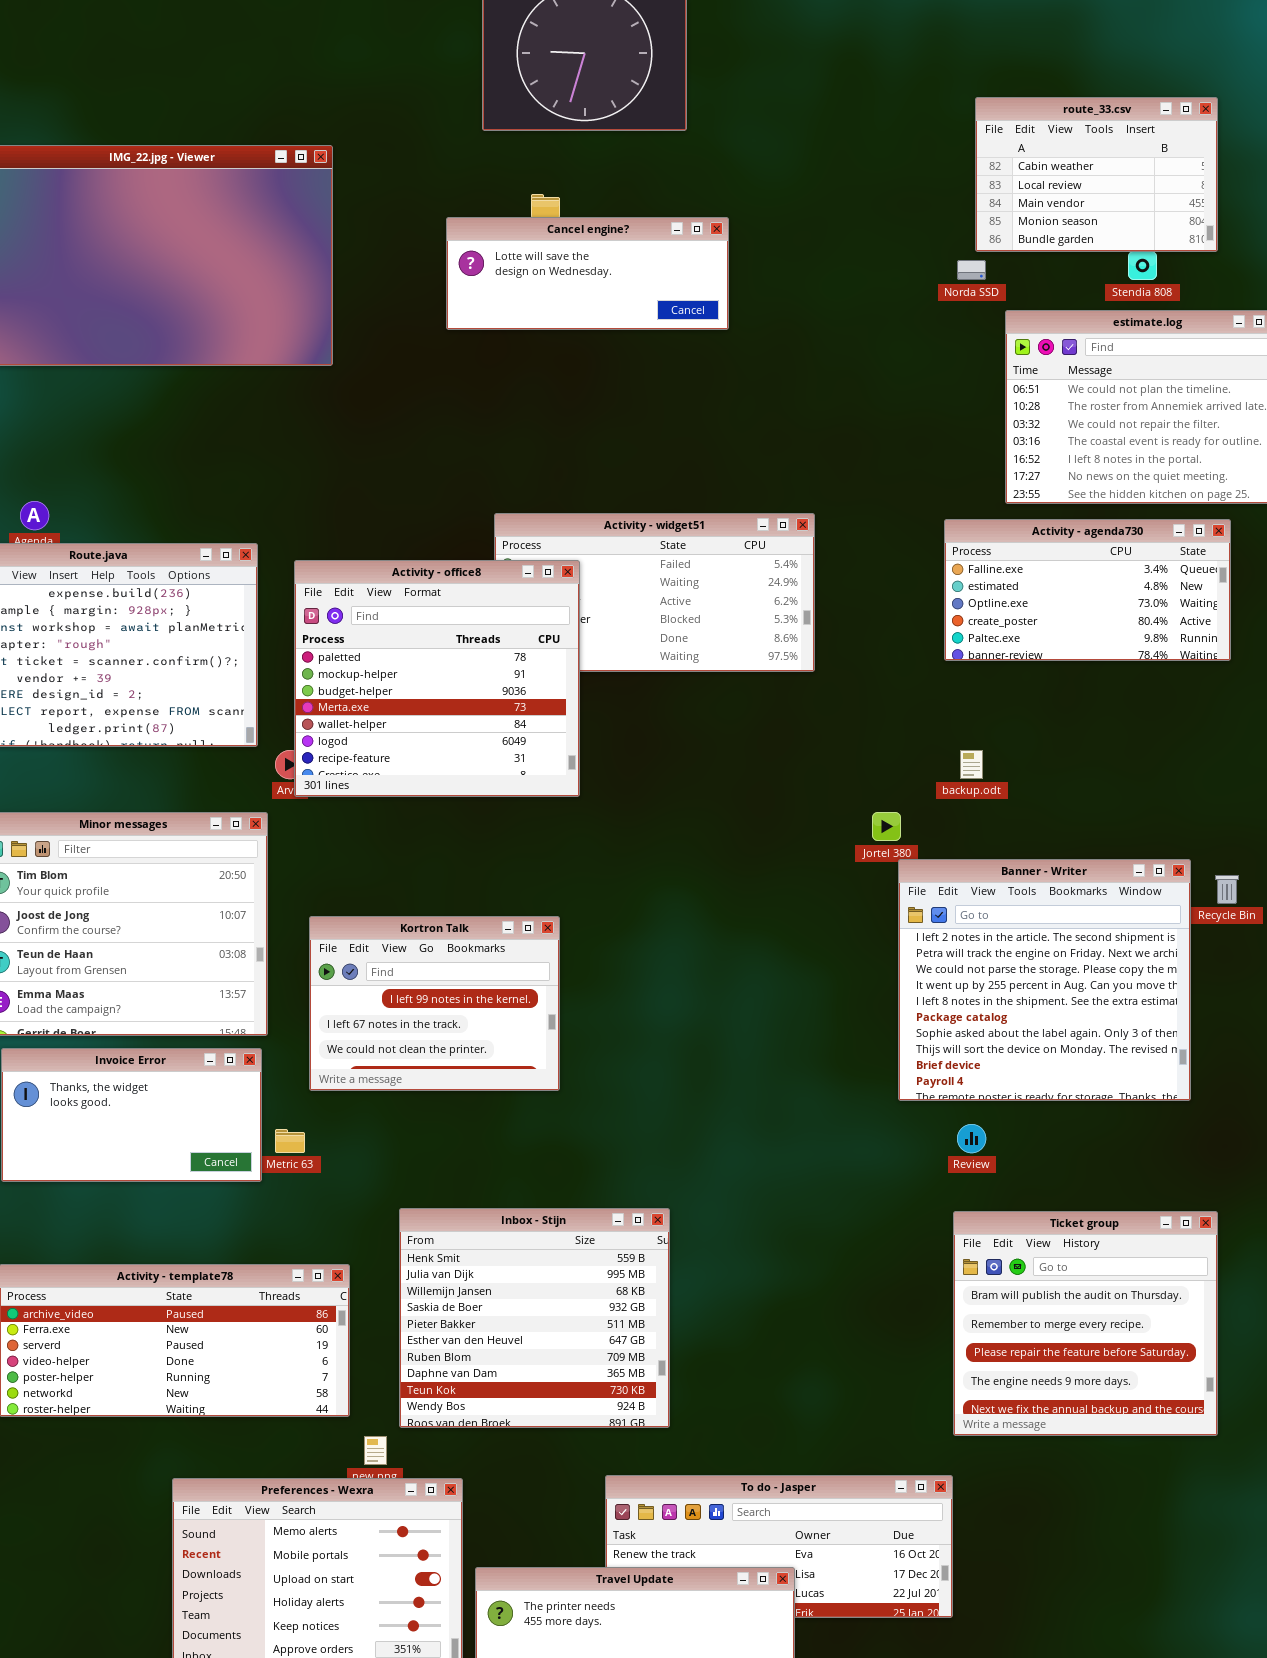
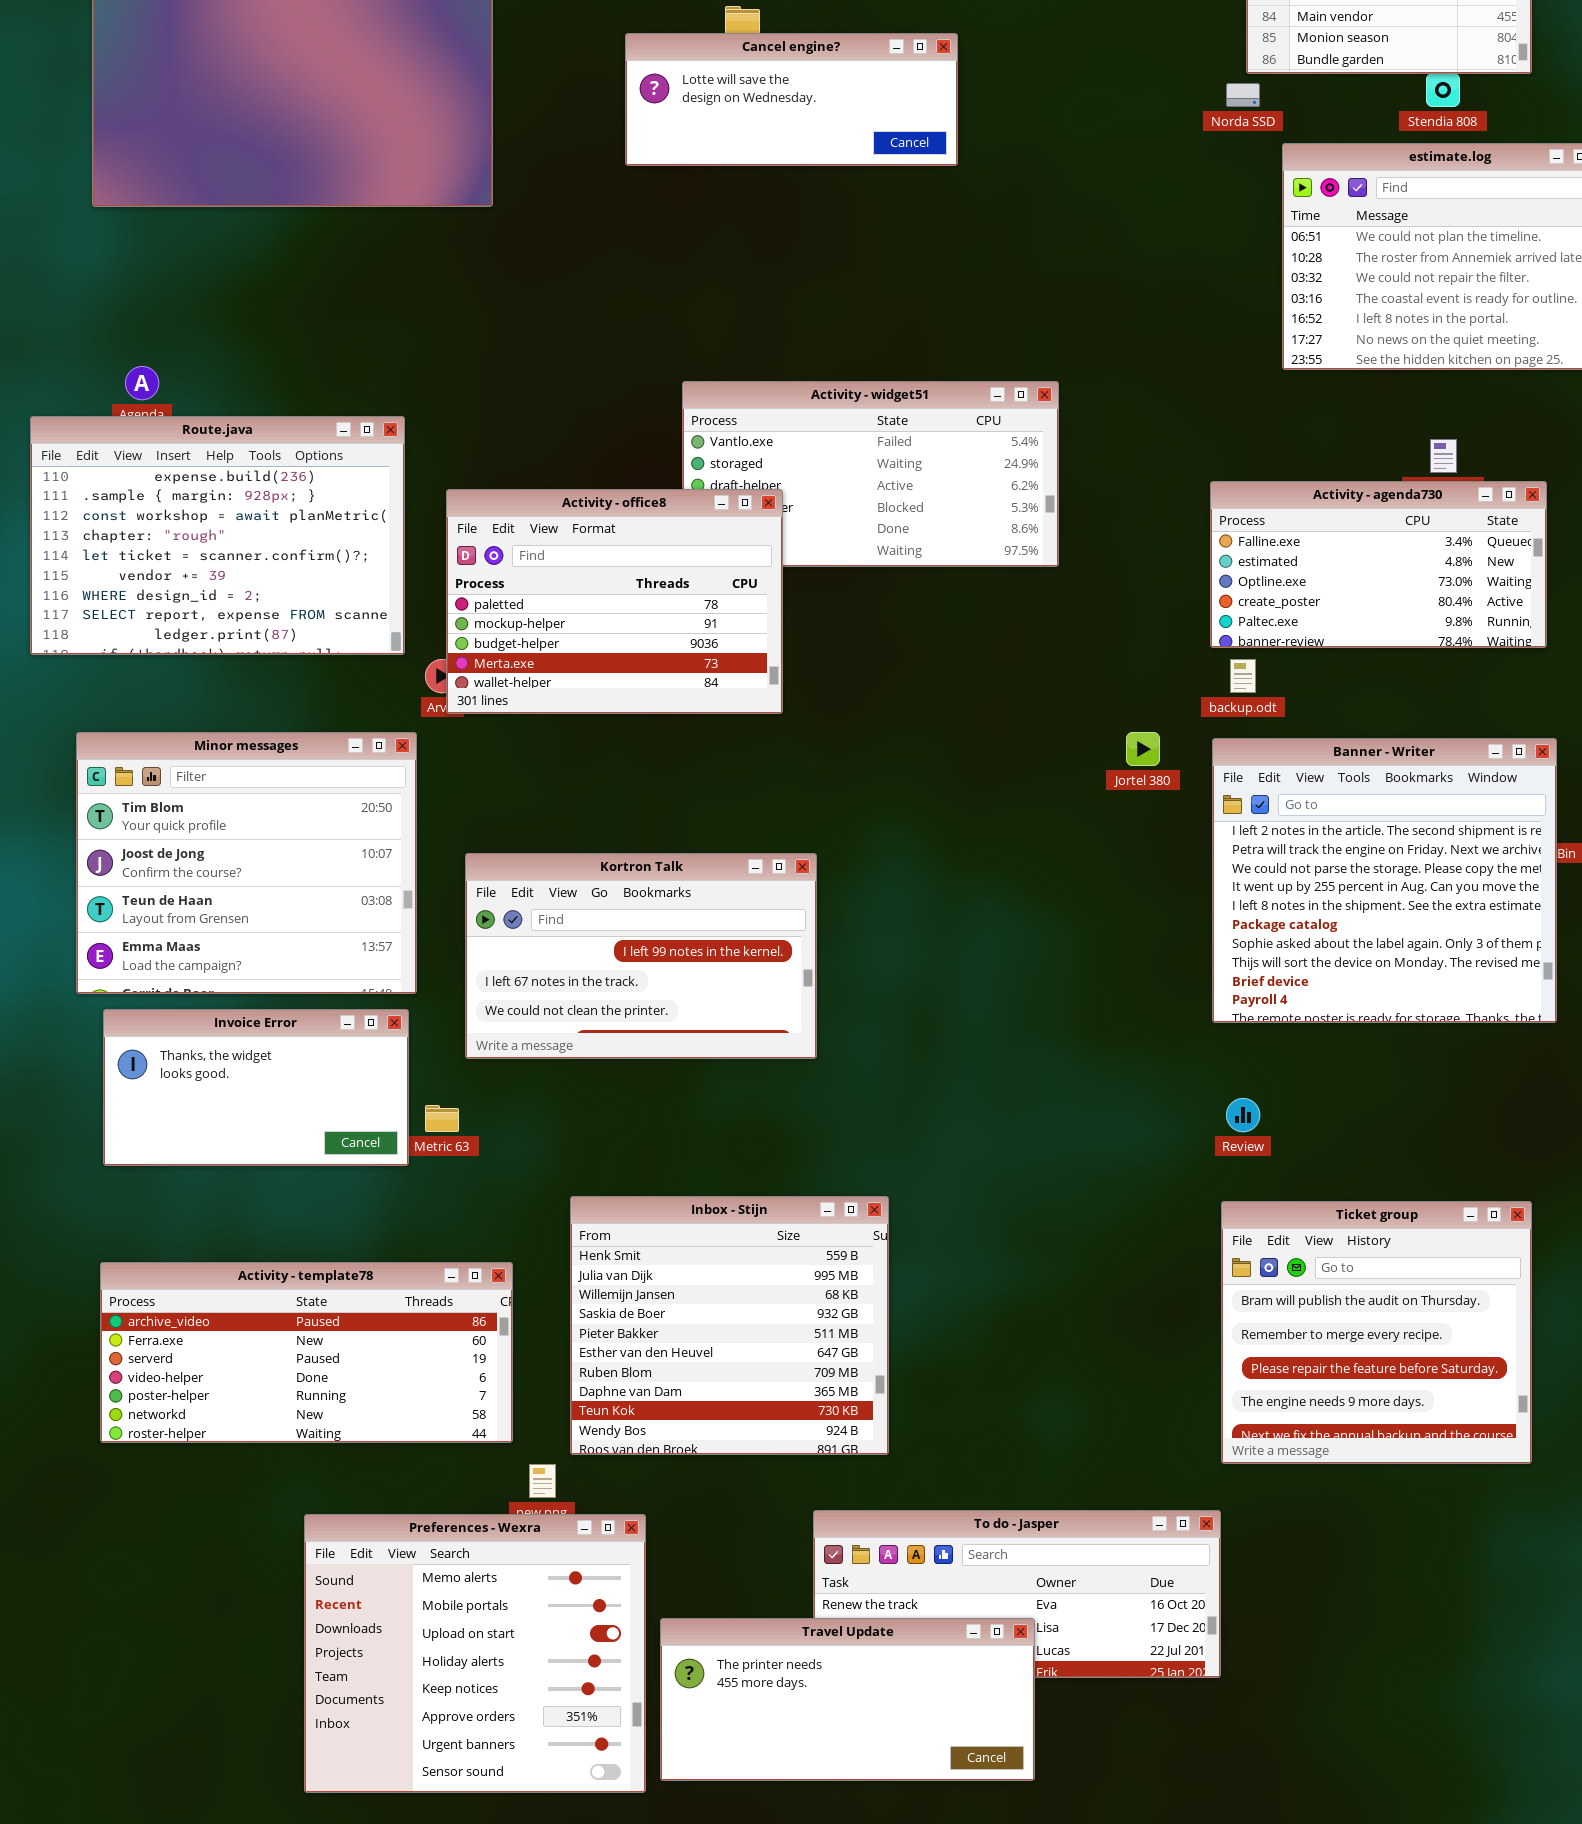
Activity - agenda730: [944,519,1231,661] -> [1210,481,1547,648], moved
Activity - office8: [294,560,580,797] -> [446,489,783,714], resized
Banner - Writer: [898,859,1191,1101] -> [1212,738,1557,1023], moved
Kortron Talk: [309,916,560,1091] -> [465,853,817,1059], resized

